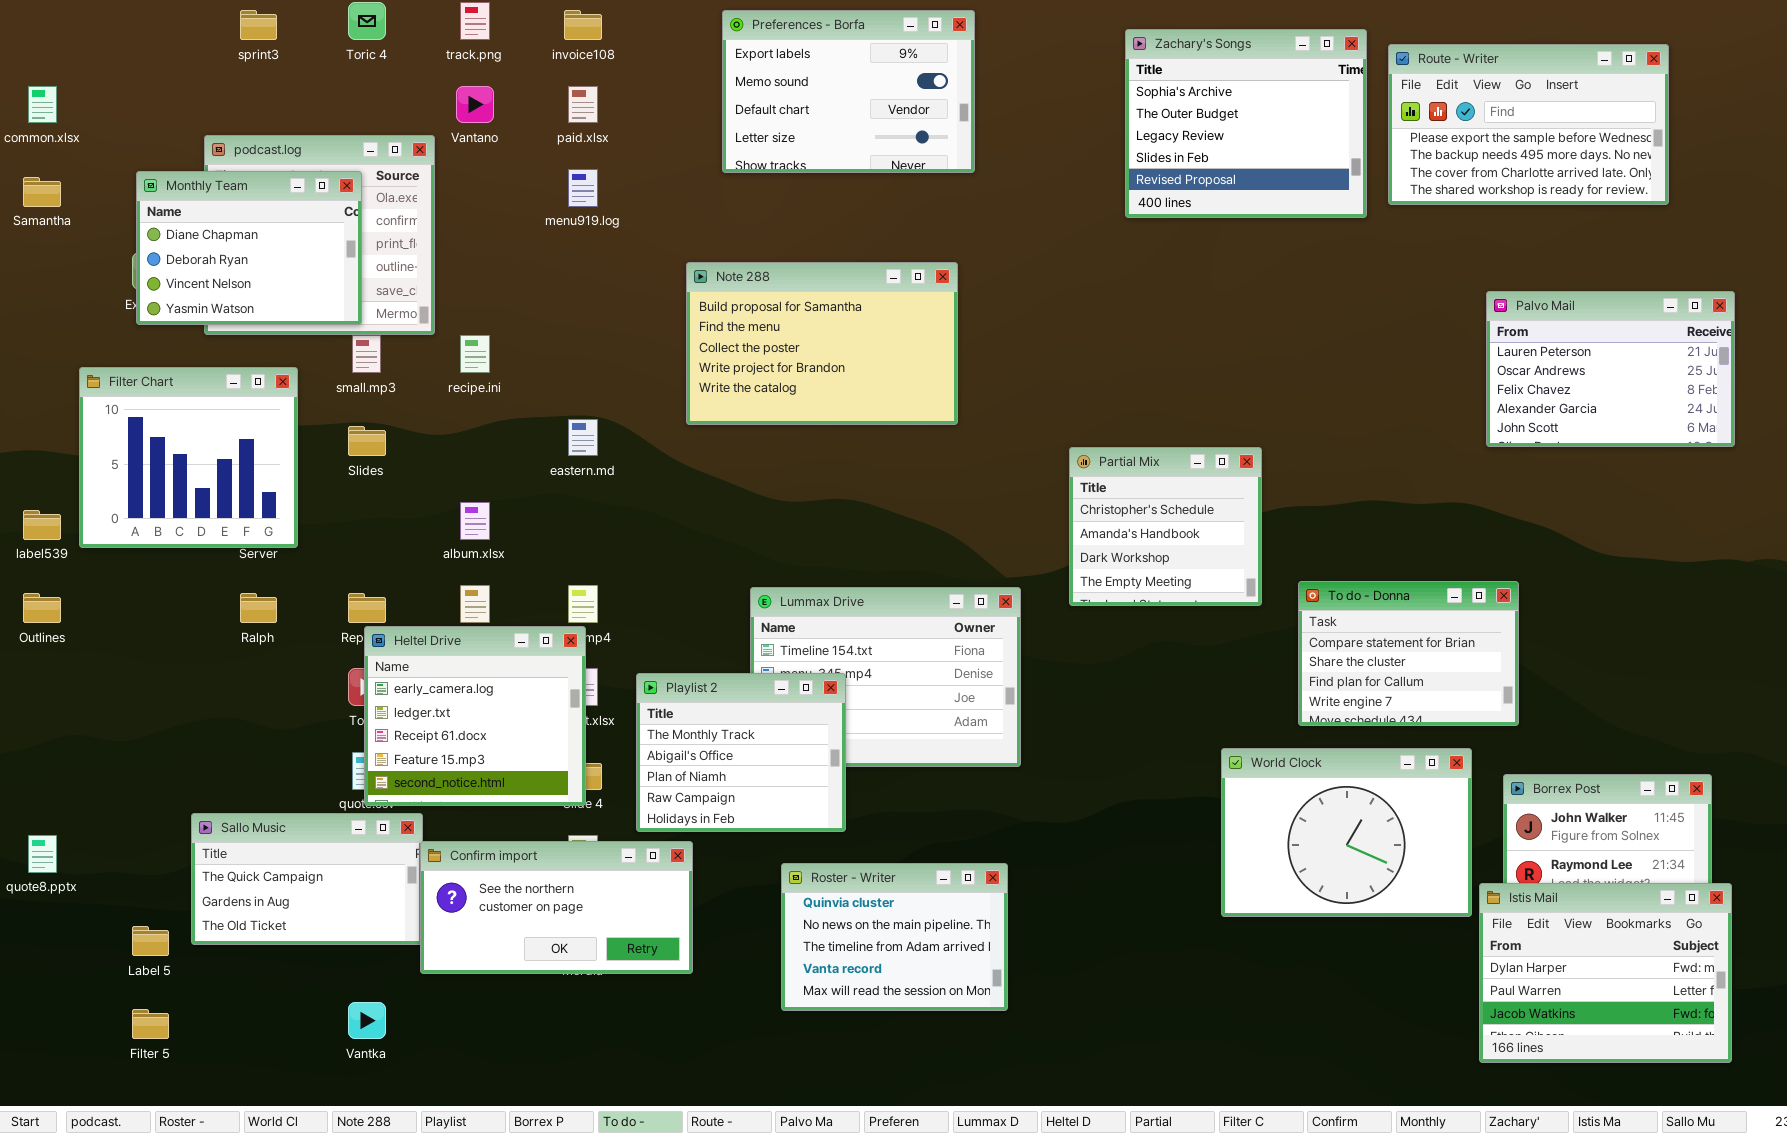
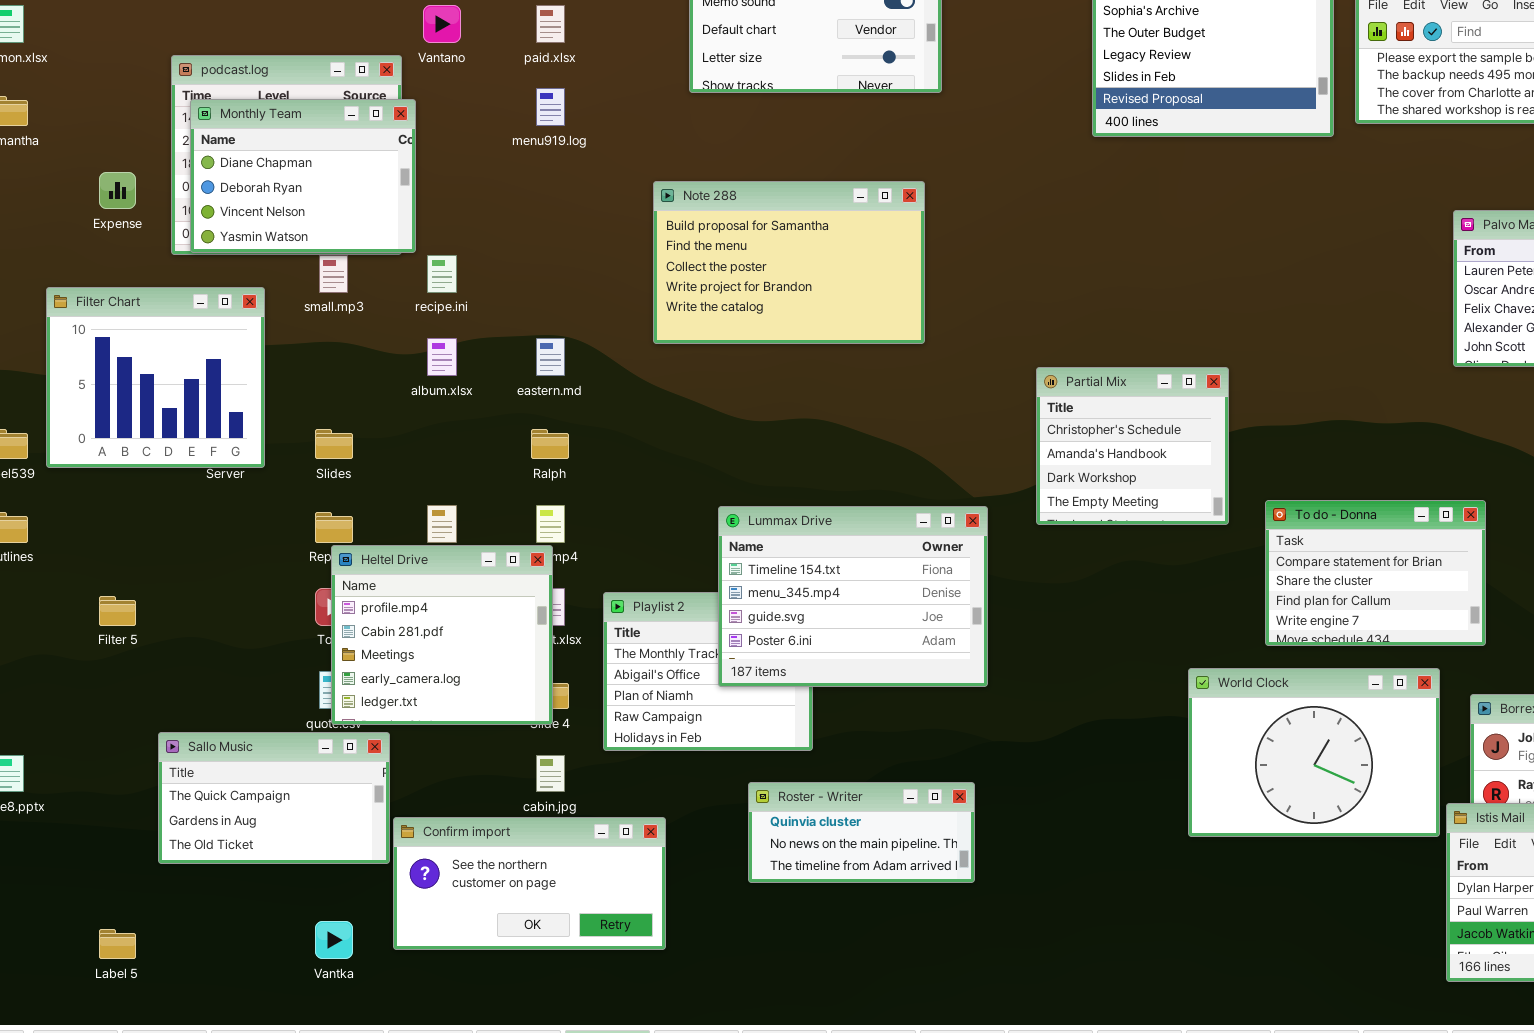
Monthly Team: [136,171,362,325] -> [190,99,416,253], moved
Slides: [348,426,386,456] -> [315,429,353,459], moved
album.xlsx: [460,502,490,540] -> [427,338,457,376], moved
Lummax Drive: [750,587,1021,767] -> [718,506,988,687], raised
Ralph: [240,593,277,623] -> [531,429,569,459], moved
Heltel Drive: [364,626,586,806] -> [331,545,553,725], scrolled up 3 rows
Confirm import: [420,841,693,974] -> [393,817,666,950], moved
Roster - Writer: [781,863,1008,1011] -> [748,782,975,883], resized
Label 5: [132,926,169,956] -> [99,929,136,959], moved
Filter 5: [132,1009,169,1039] -> [99,596,136,626], moved

